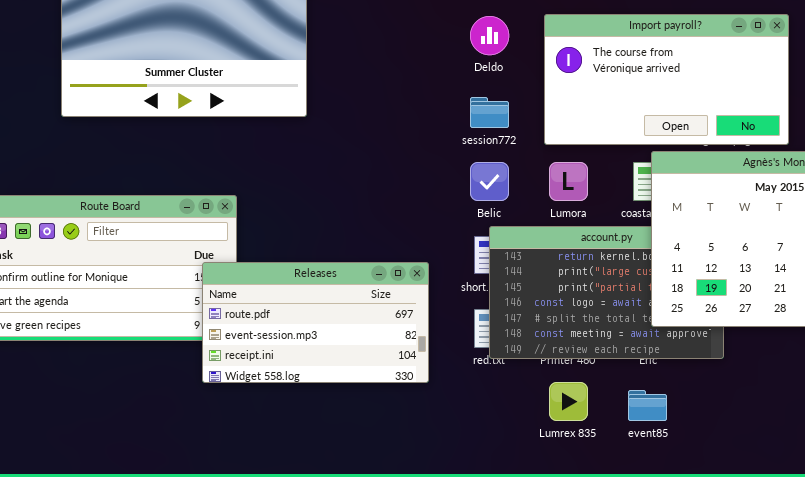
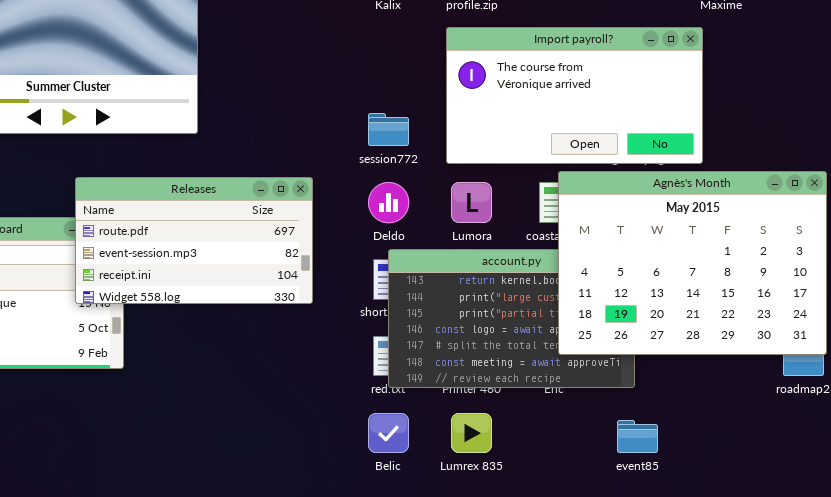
Deldo: [470,16,509,55] -> [368,182,409,223], moved
Belic: [470,162,509,201] -> [368,413,409,453], moved
Releases: [202,262,429,383] -> [75,177,313,304], moved
event85: [628,390,667,421] -> [617,420,658,453], moved

